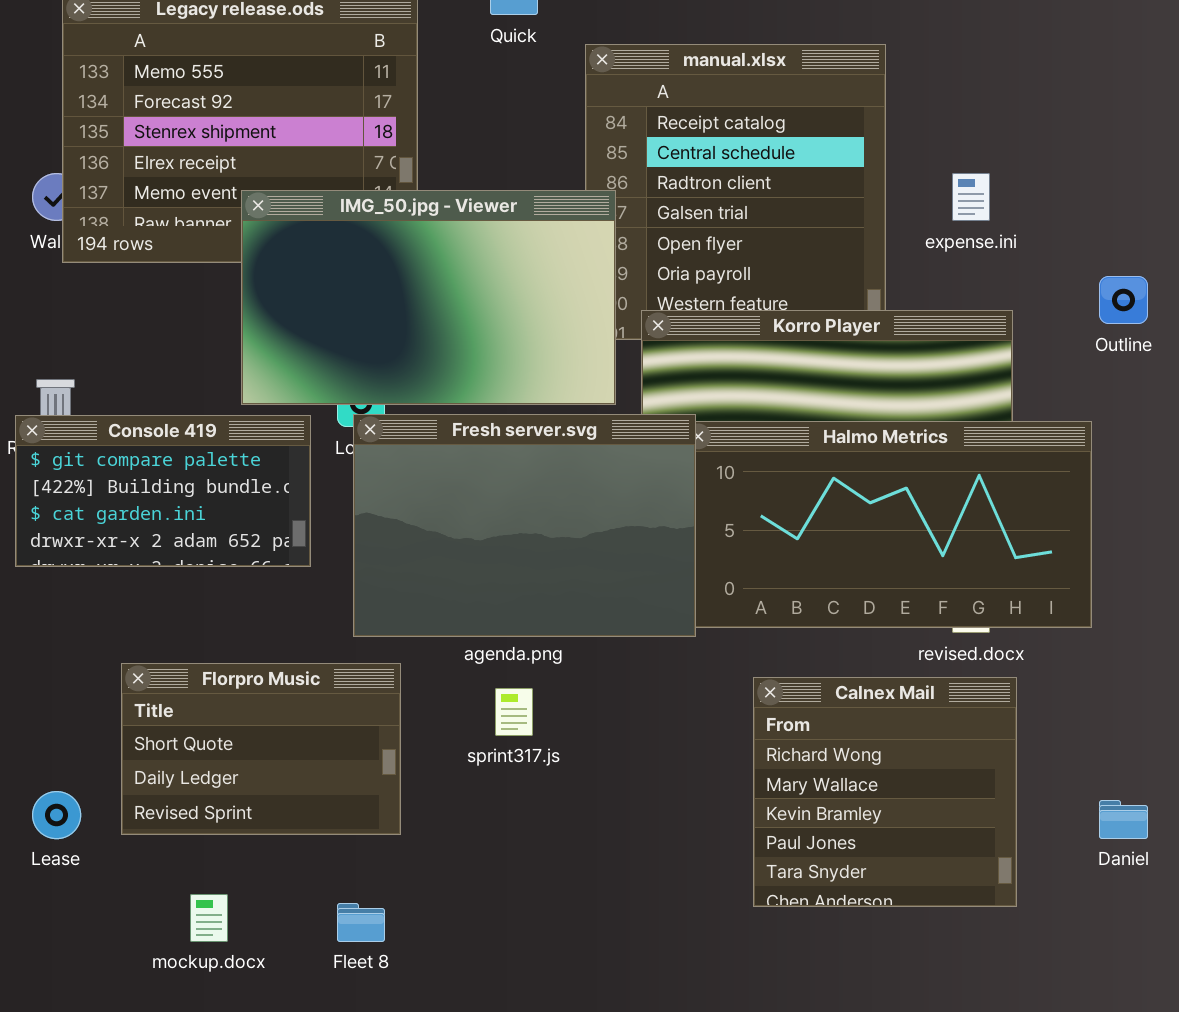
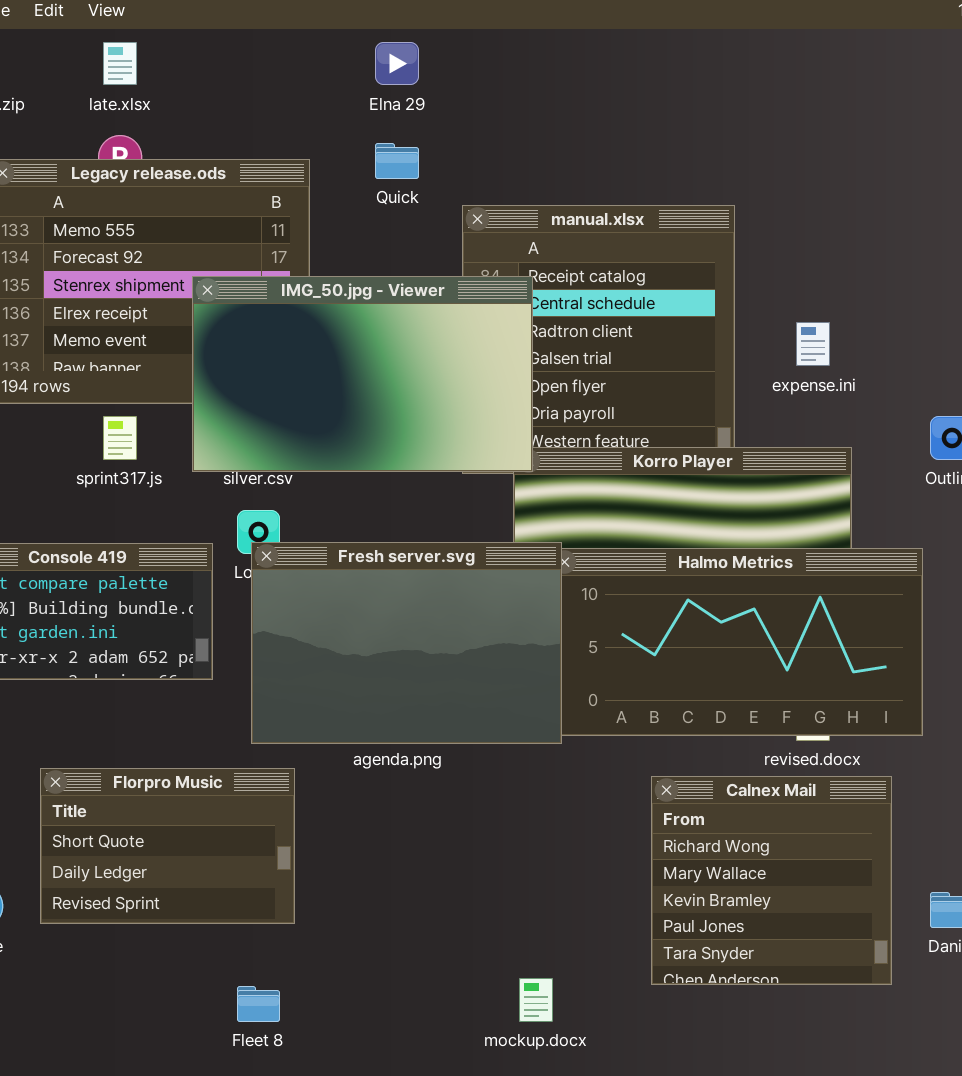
IMG_50.jpg - Viewer: [241,190,616,405] -> [192,276,533,472], moved
Calnex Mail: [753,677,1017,907] -> [651,776,892,985], moved
sprint317.js: [495,688,533,736] -> [103,416,137,460], moved
mockup.docx: [190,894,228,942] -> [519,978,553,1022], moved

